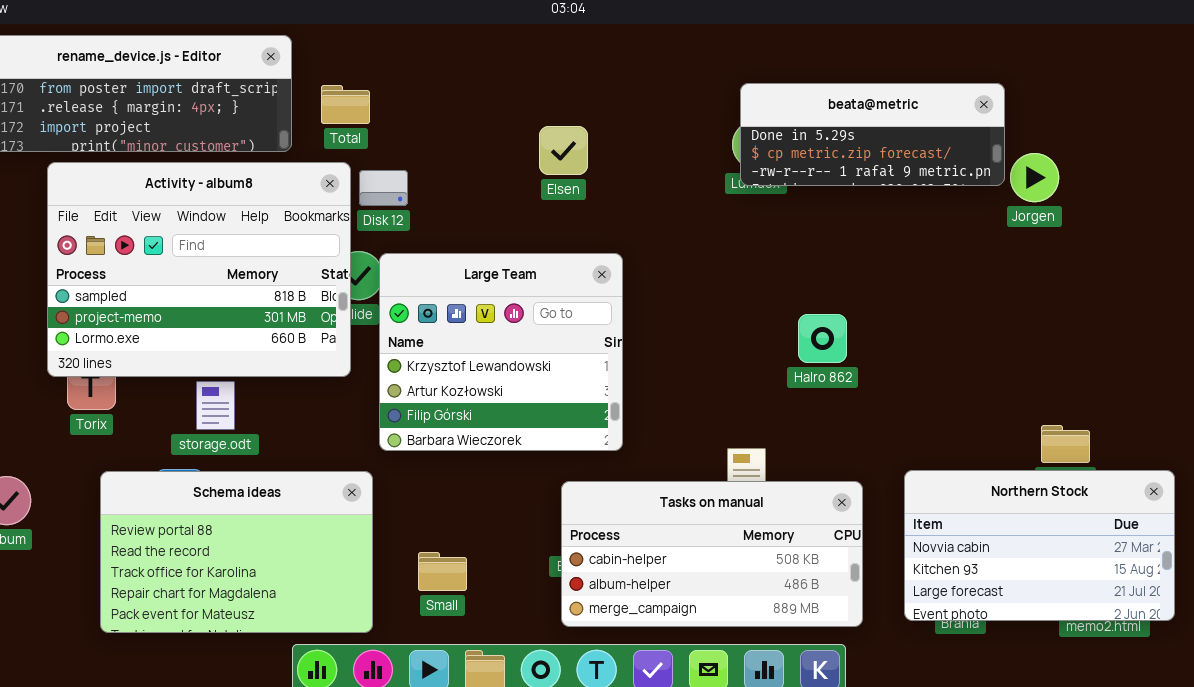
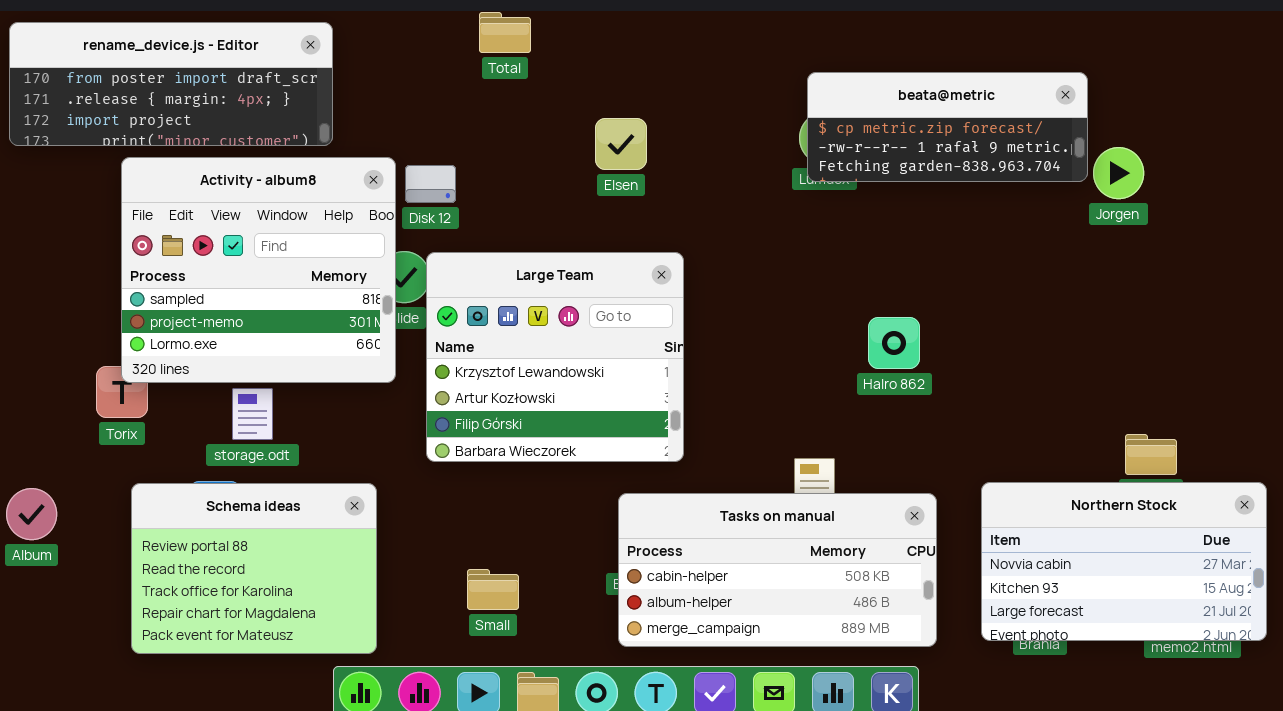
beata@metric: [740,83,1005,186] -> [807,72,1088,182], scrolled down 1 row
Total: [321,85,370,124] -> [479,12,531,53], moved
Activity - album8: [47,162,351,377] -> [121,157,396,383], resized
Schema ideas: [100,471,373,633] -> [131,483,377,654], resized

